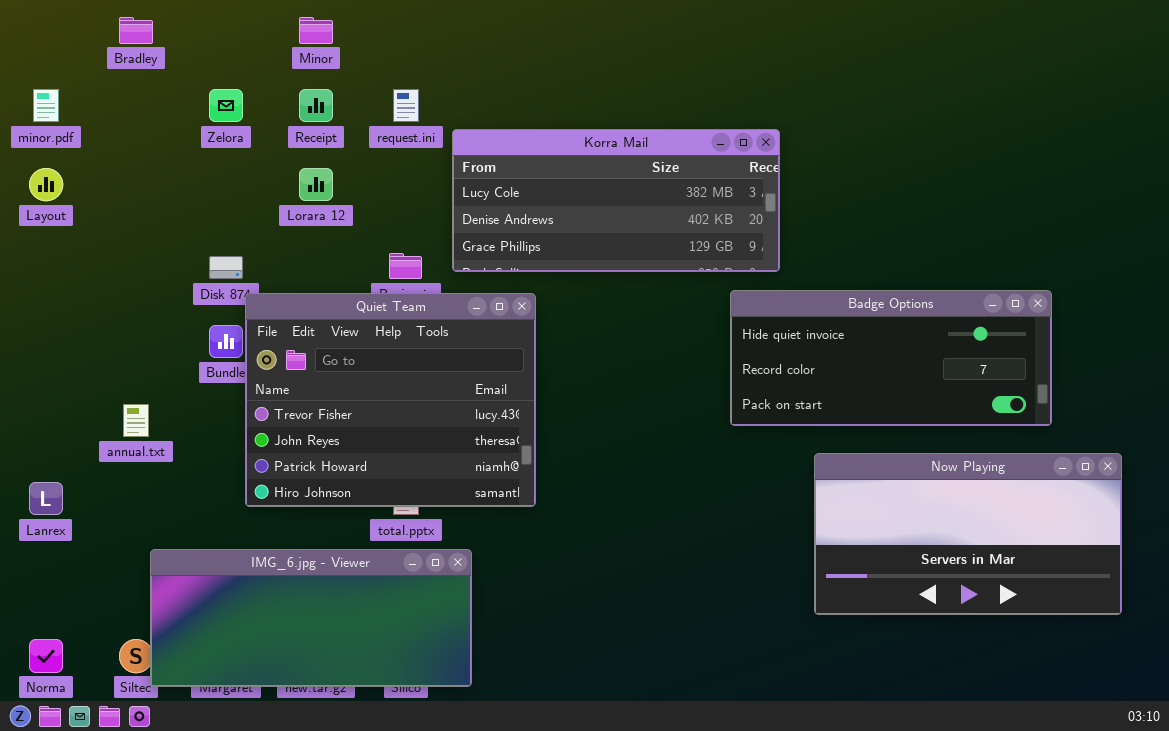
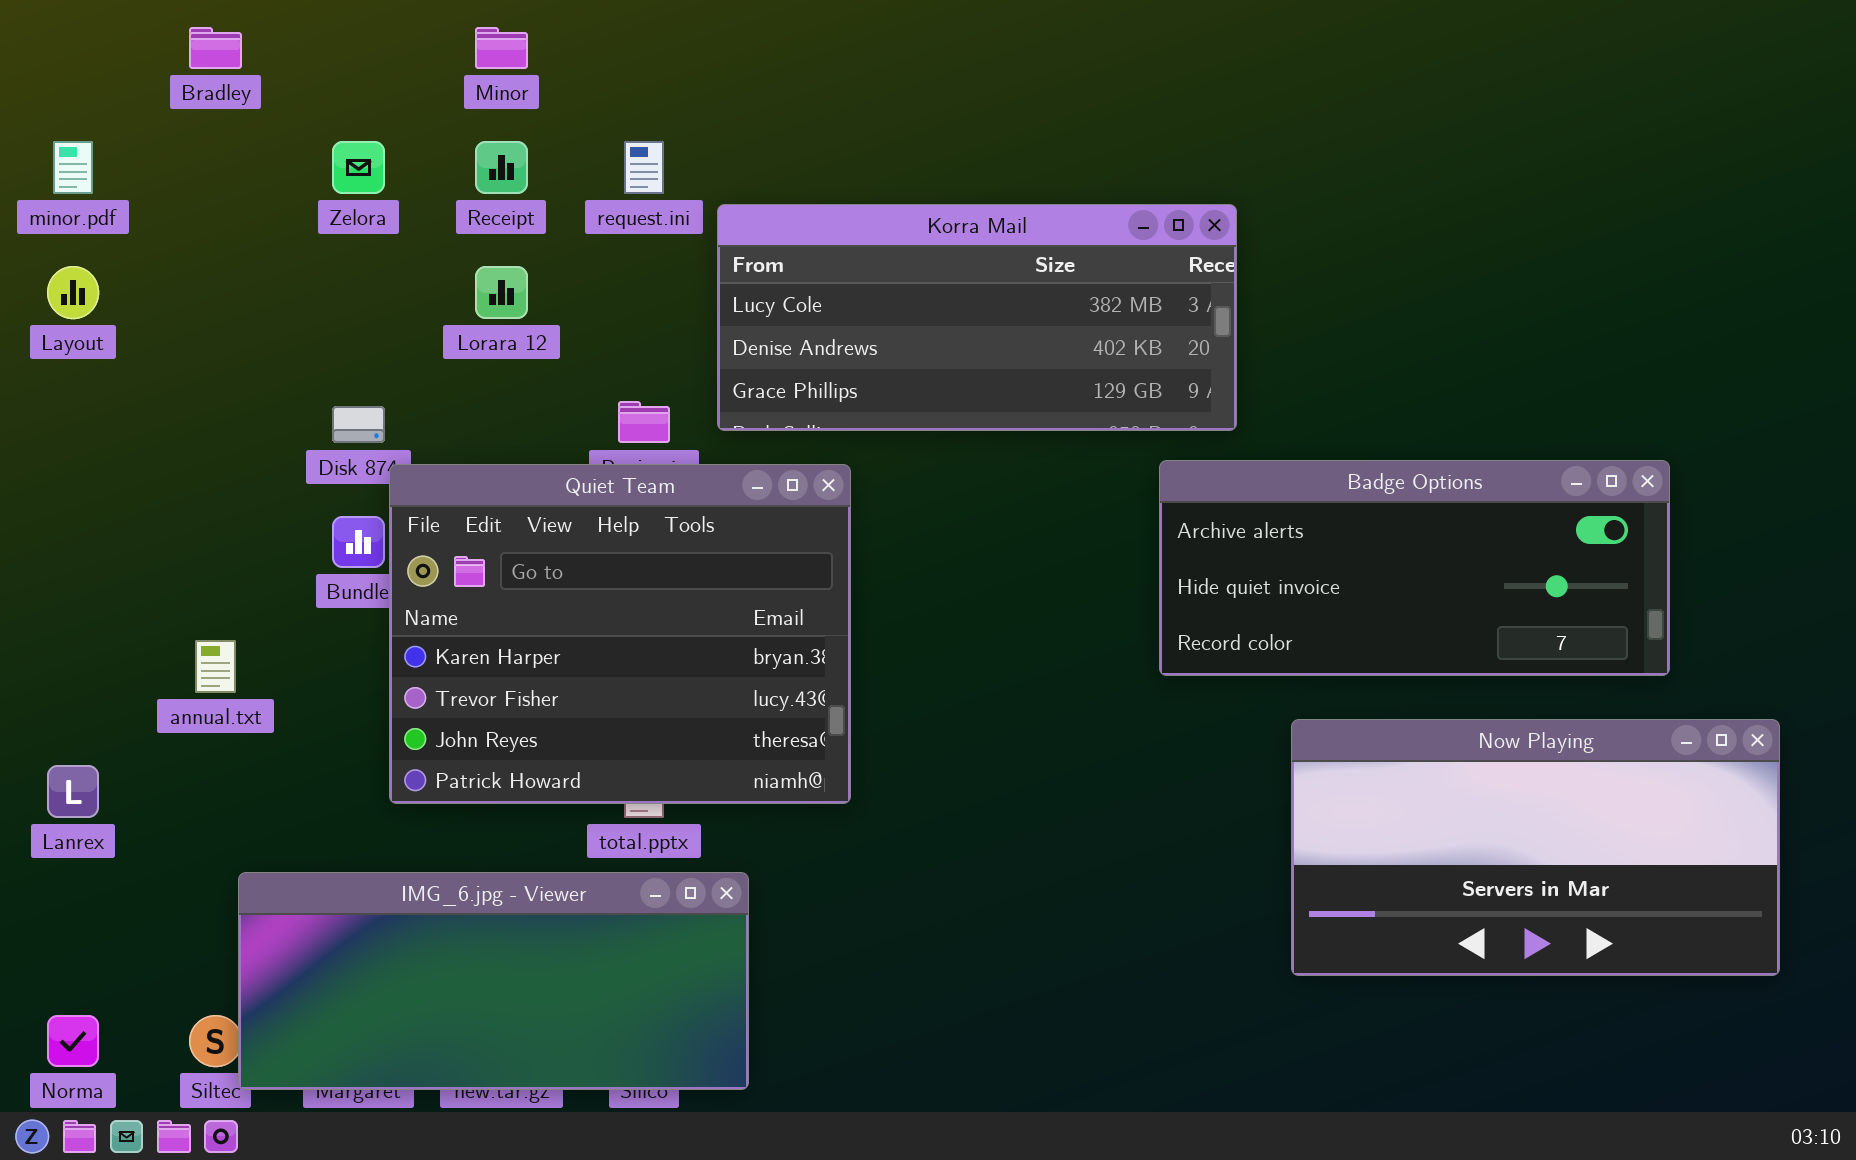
Badge Options: [730,290,1052,426] -> [1159,460,1670,676], scrolled up 1 row
Quiet Team: [245,293,536,507] -> [389,464,851,804], scrolled up 1 row

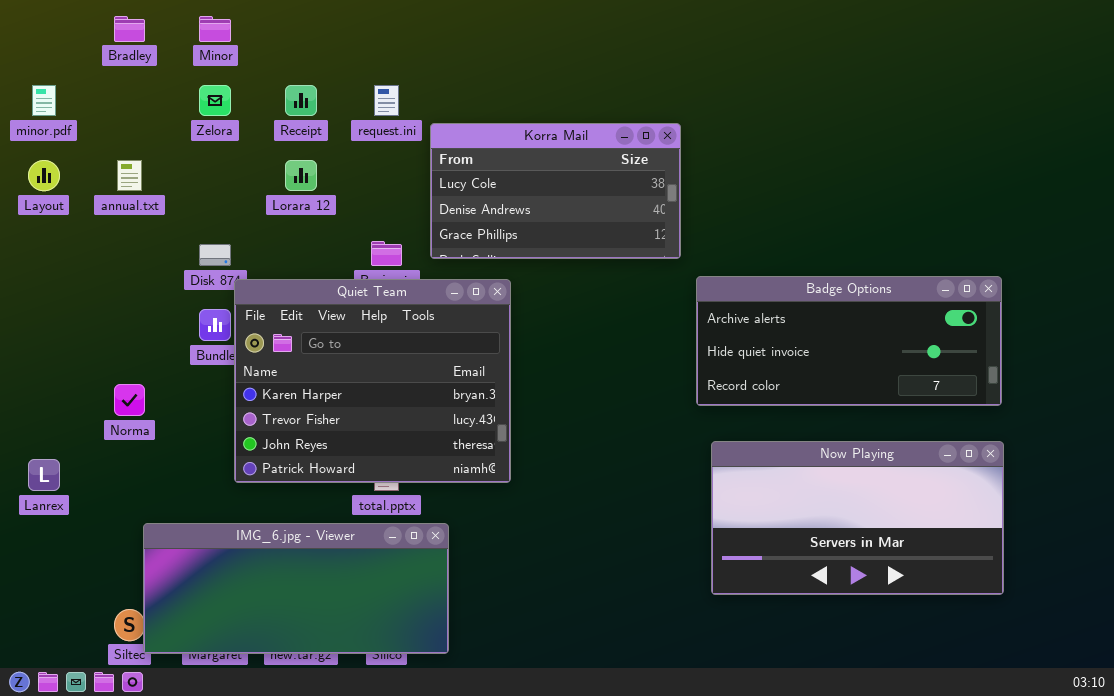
Minor: [475,27,528,69] -> [199,16,231,42], moved
Korra Mail: [717,204,1237,431] -> [430,123,681,259], resized
annual.txt: [195,640,236,693] -> [117,160,142,191], moved
Now Playing: [1291,719,1780,976] -> [711,441,1004,595], moved
Norma: [47,1015,99,1067] -> [114,384,145,416], moved

